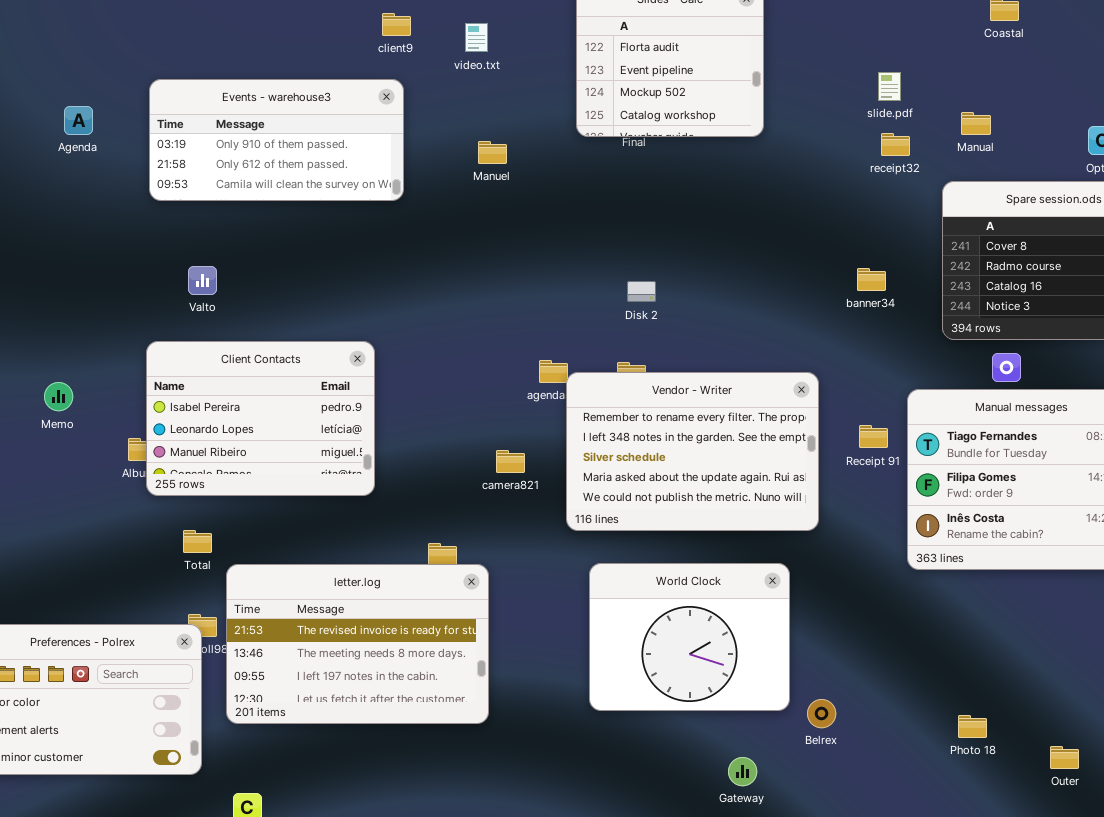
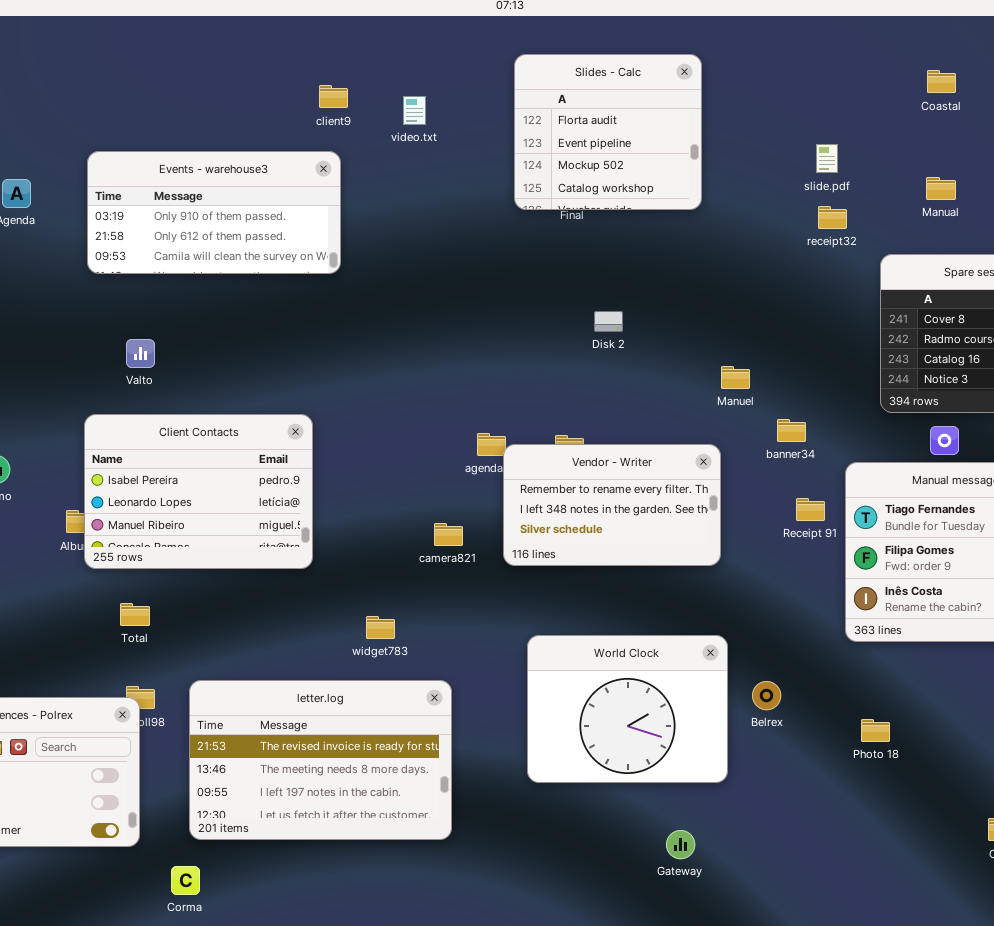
Manual: [961,112,991,135] -> [926,177,956,200], moved
Manuel: [478,141,507,164] -> [721,366,750,389], moved
banner34: [857,268,886,291] -> [777,419,806,442], moved
Disk 2: [627,281,656,302] -> [594,311,623,332], moved
Vendor - Writer: [566,372,819,531] -> [503,444,721,566], resized
letter.log: [226,564,489,724] -> [189,680,452,840], moved
Belrex: [807,699,836,728] -> [752,681,781,710], moved
Photo 18: [958,715,987,738] -> [861,719,890,742], moved

